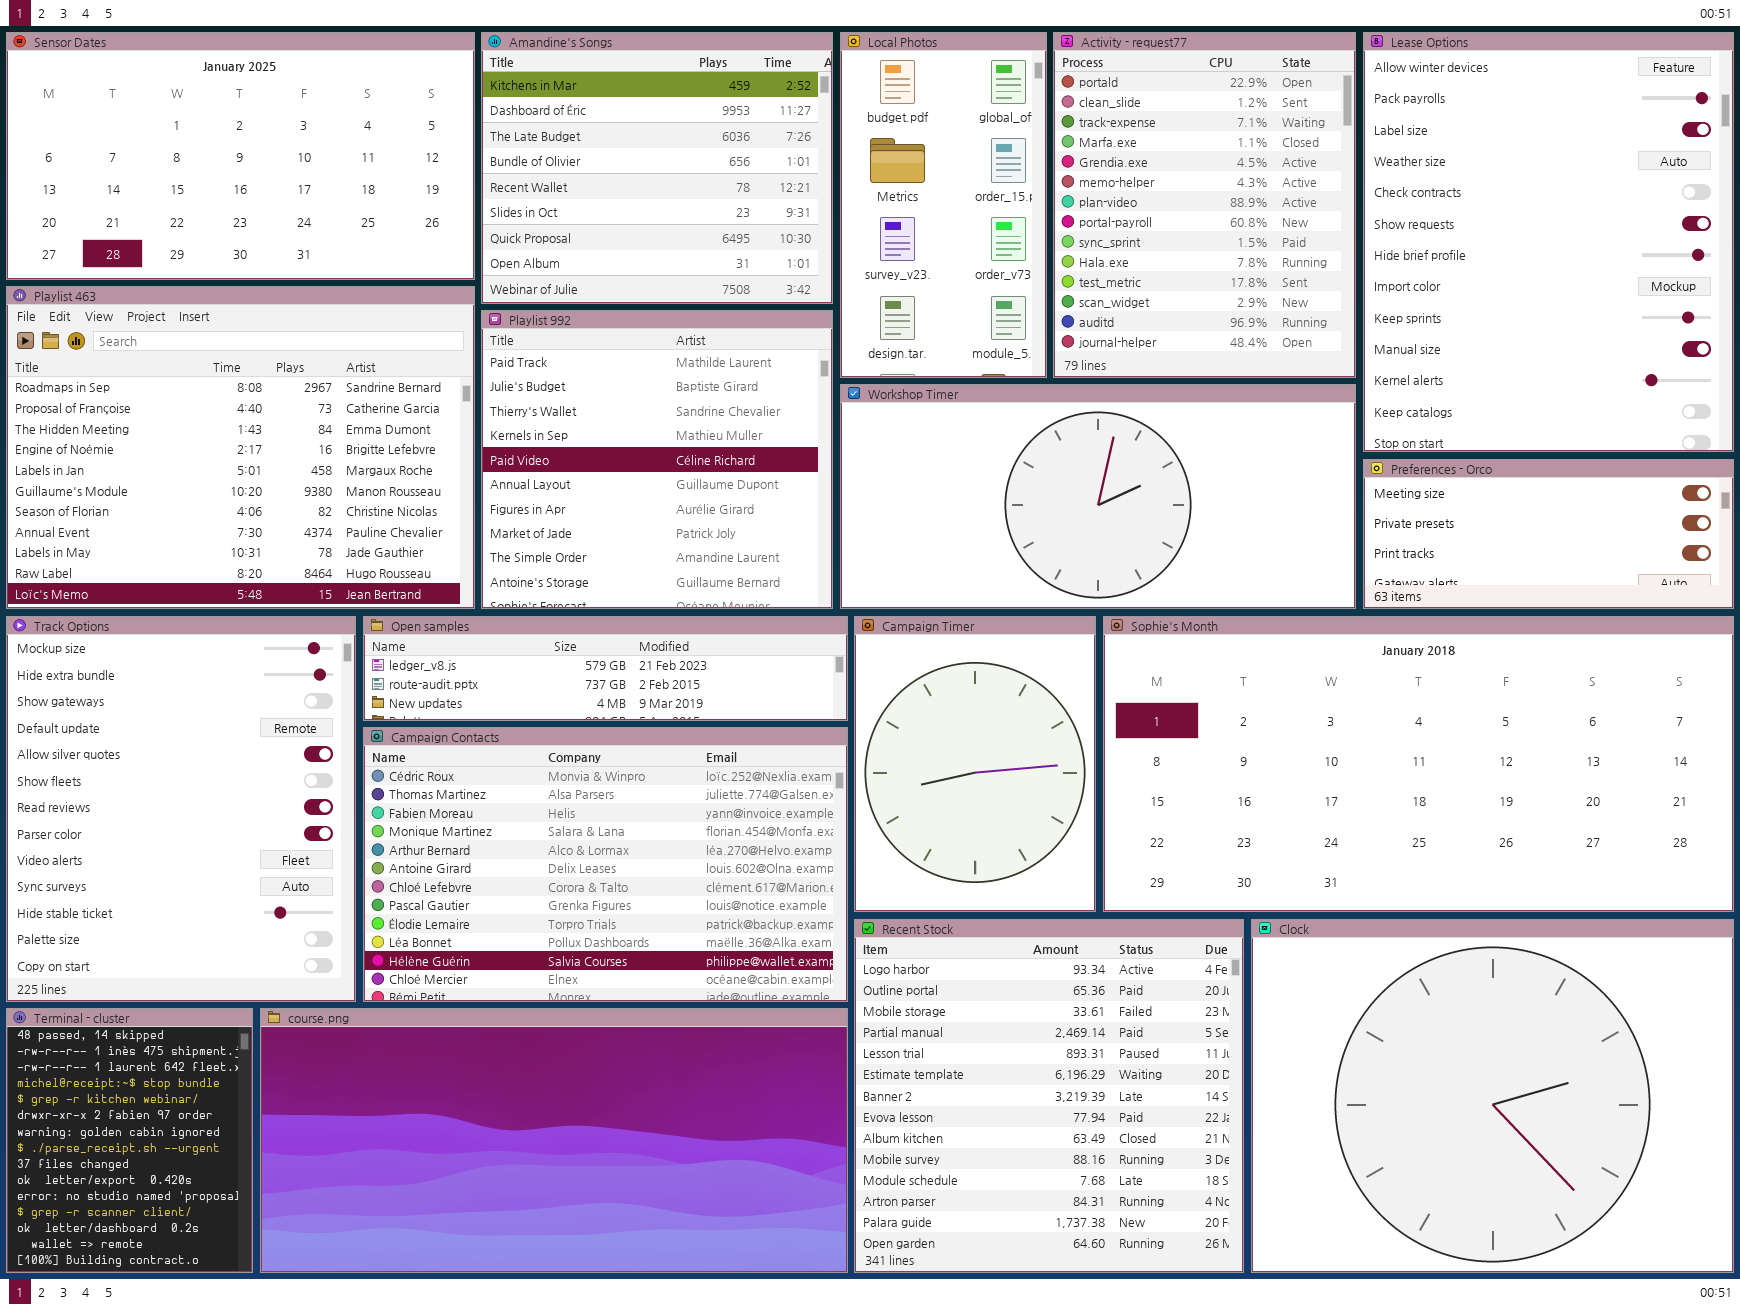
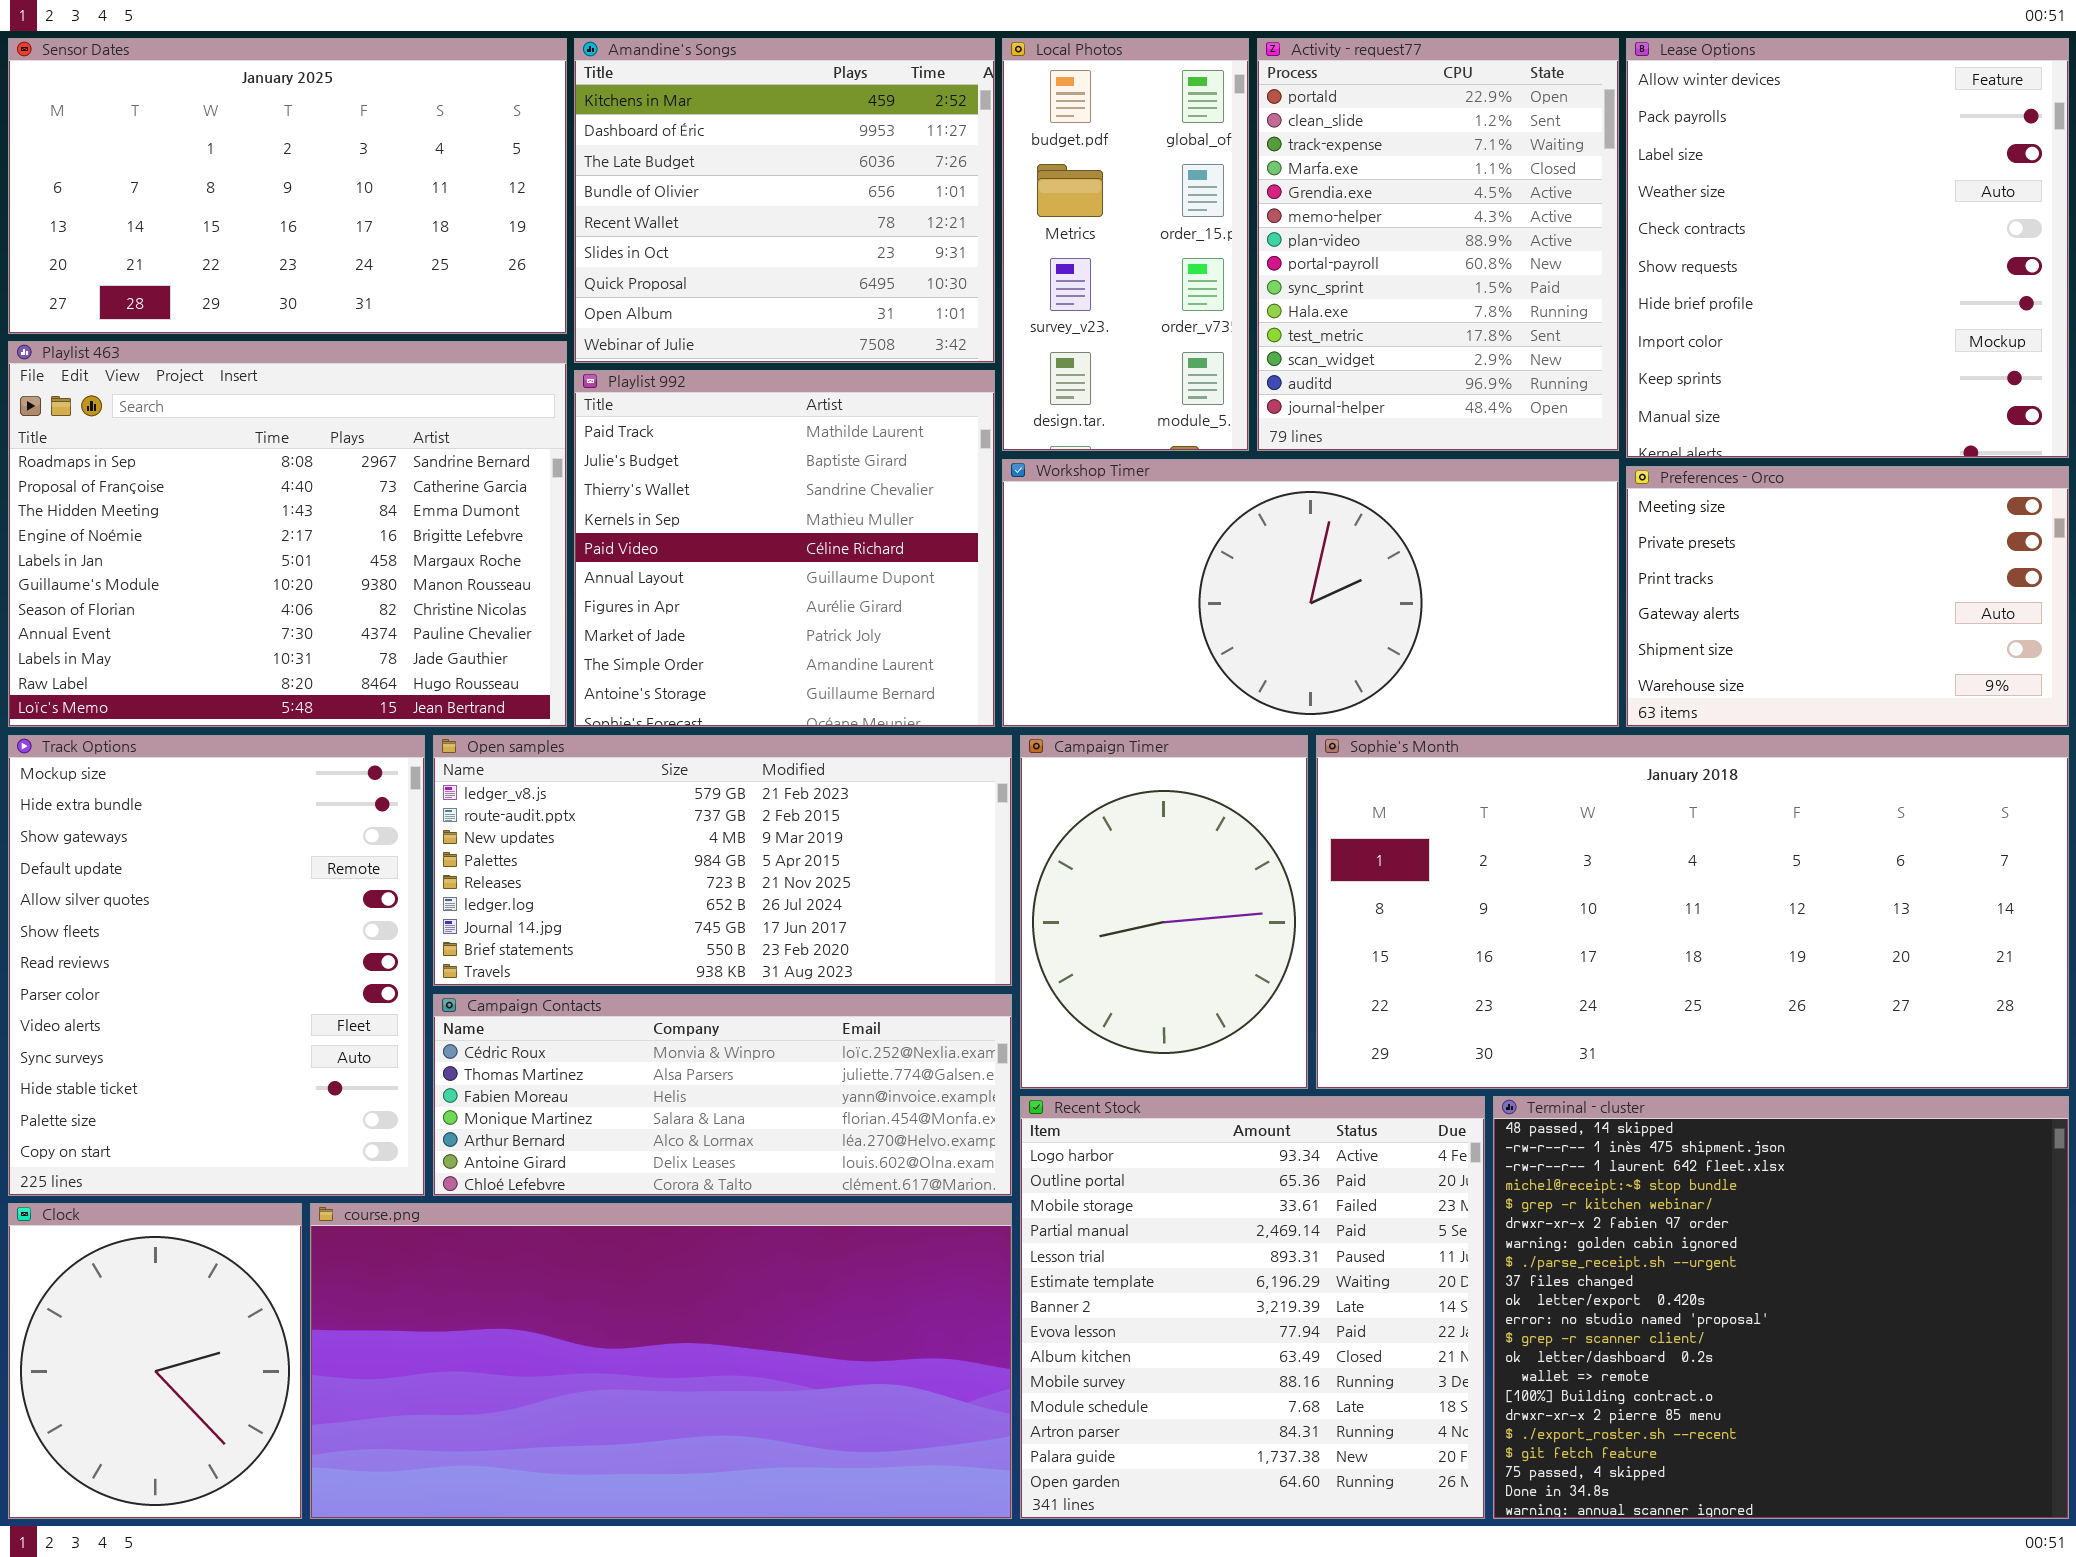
Lease Options: [1363,32,1734,452] -> [1626,38,2069,458], resized
Preferences - Orco: [1363,459,1734,609] -> [1626,466,2069,727], resized
Open samples: [363,616,848,721] -> [433,735,1012,986], resized
Campaign Contacts: [363,727,848,1002] -> [433,994,1012,1196], resized
Clock: [1251,919,1734,1273] -> [8,1203,302,1519], moved, resized
Terminal - cluster: [6,1008,253,1273] -> [1493,1096,2069,1519], moved, resized

